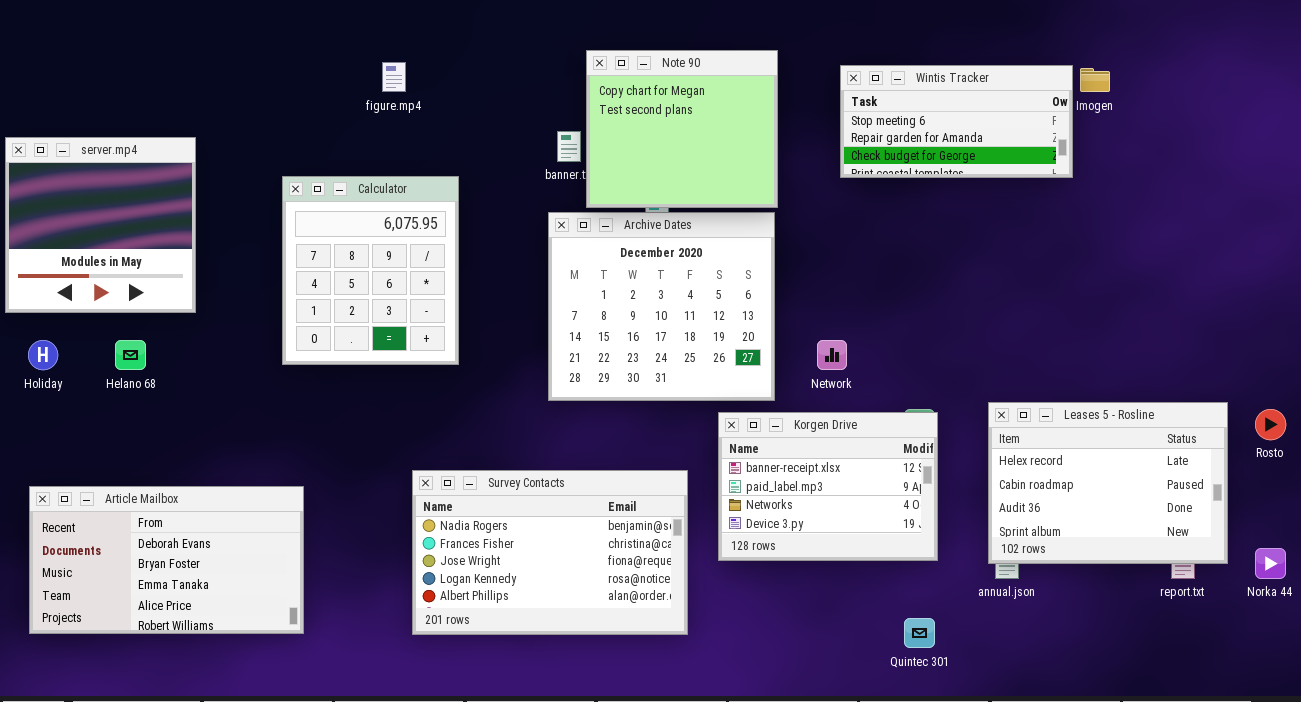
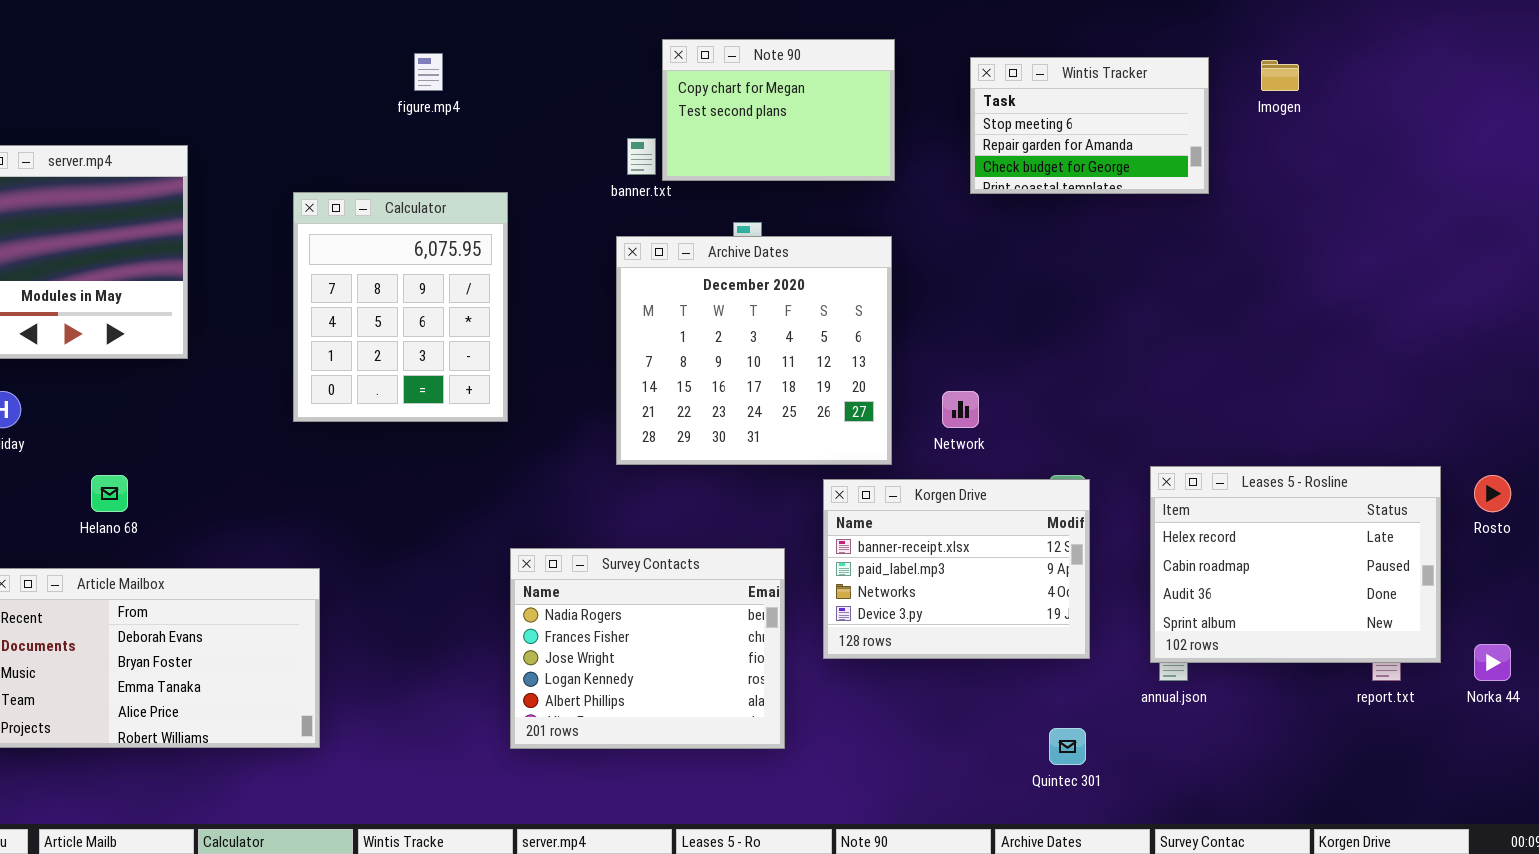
Note 90: [586,50,778,208] -> [662,39,895,181], resized
Wintis Tracker: [840,65,1073,178] -> [970,57,1209,194], resized
Helano 68: [115,340,146,370] -> [91,475,128,512], moved
Survey Contacts: [412,470,688,635] -> [510,548,785,749], resized

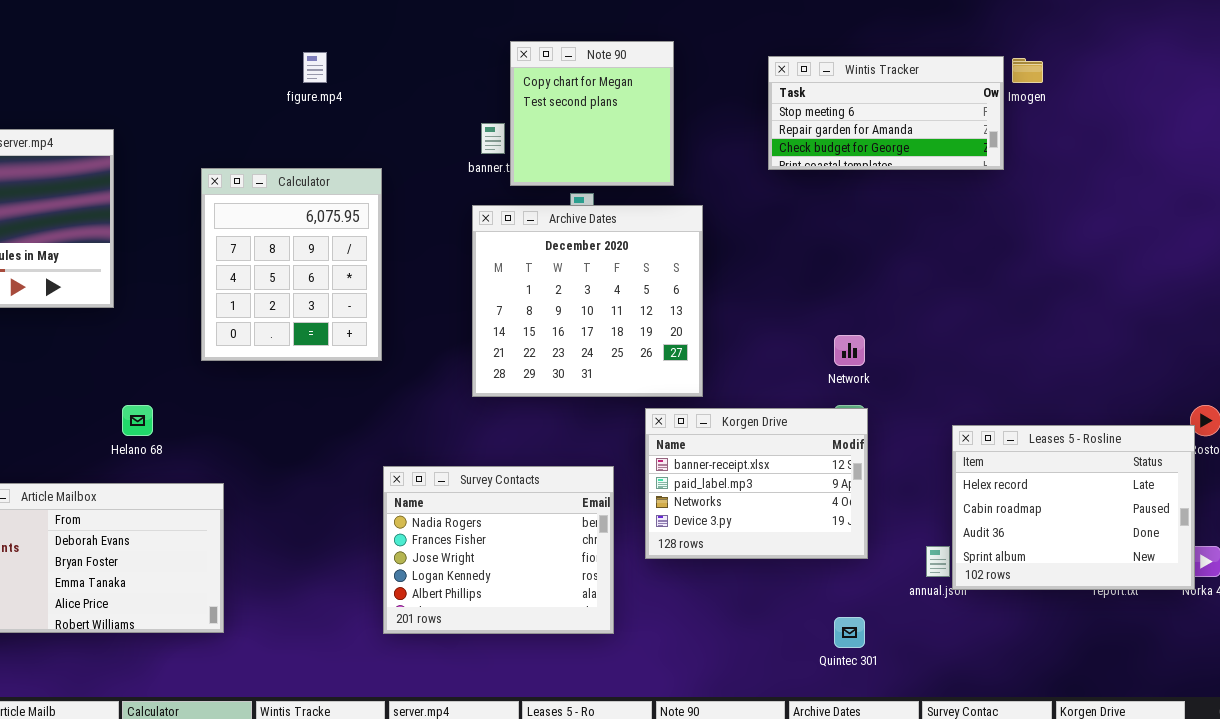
Note 90: [662,39,895,181] -> [510,41,674,186], resized
Wintis Tracker: [970,57,1209,194] -> [768,56,1004,170], resized
Network: [942,391,979,428] -> [834,335,865,366], moved
Leases 5 - Rosline: [1150,466,1441,663] -> [952,425,1195,590], moved
Helano 68: [91,475,128,512] -> [122,405,153,436], moved

